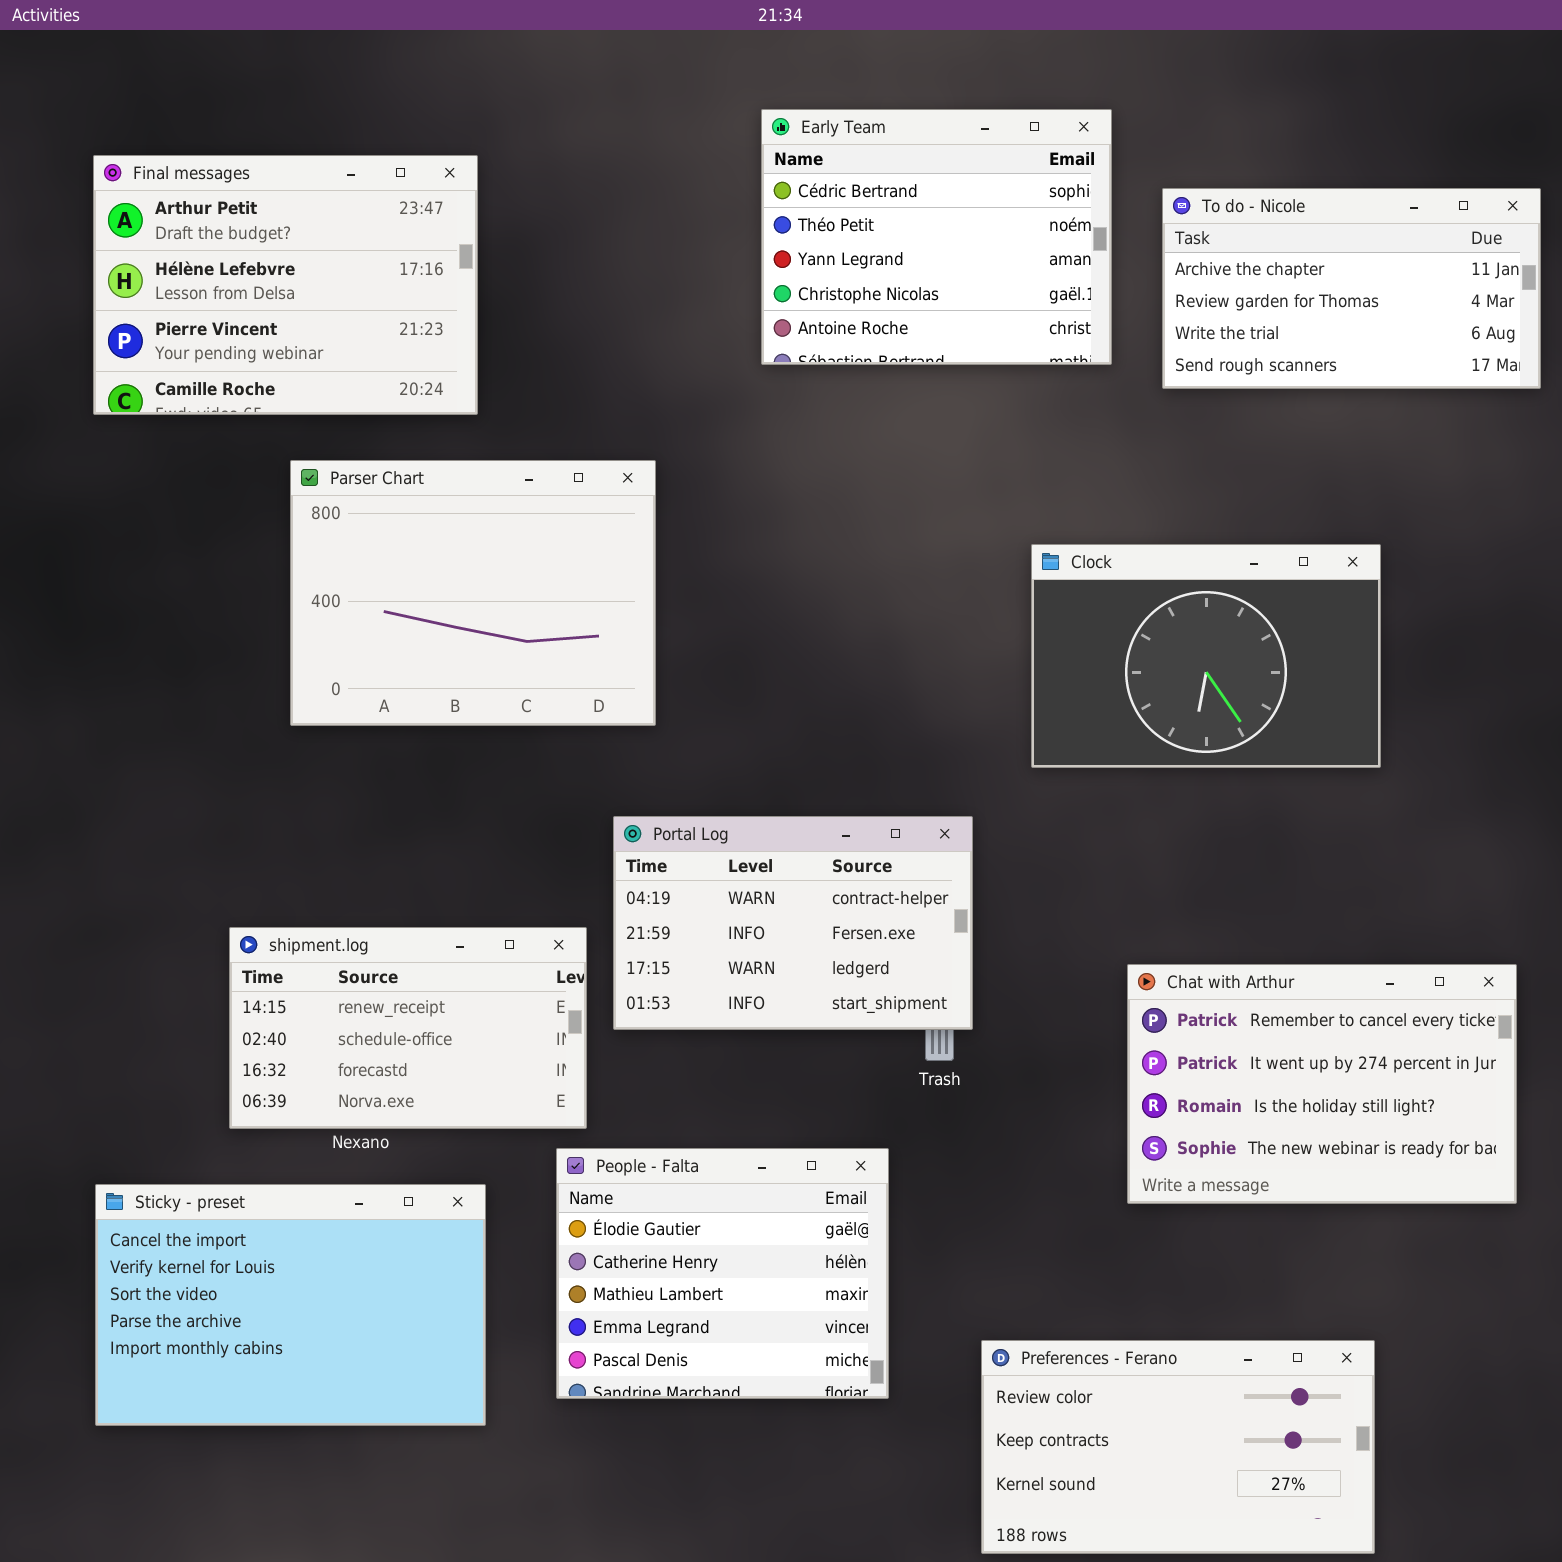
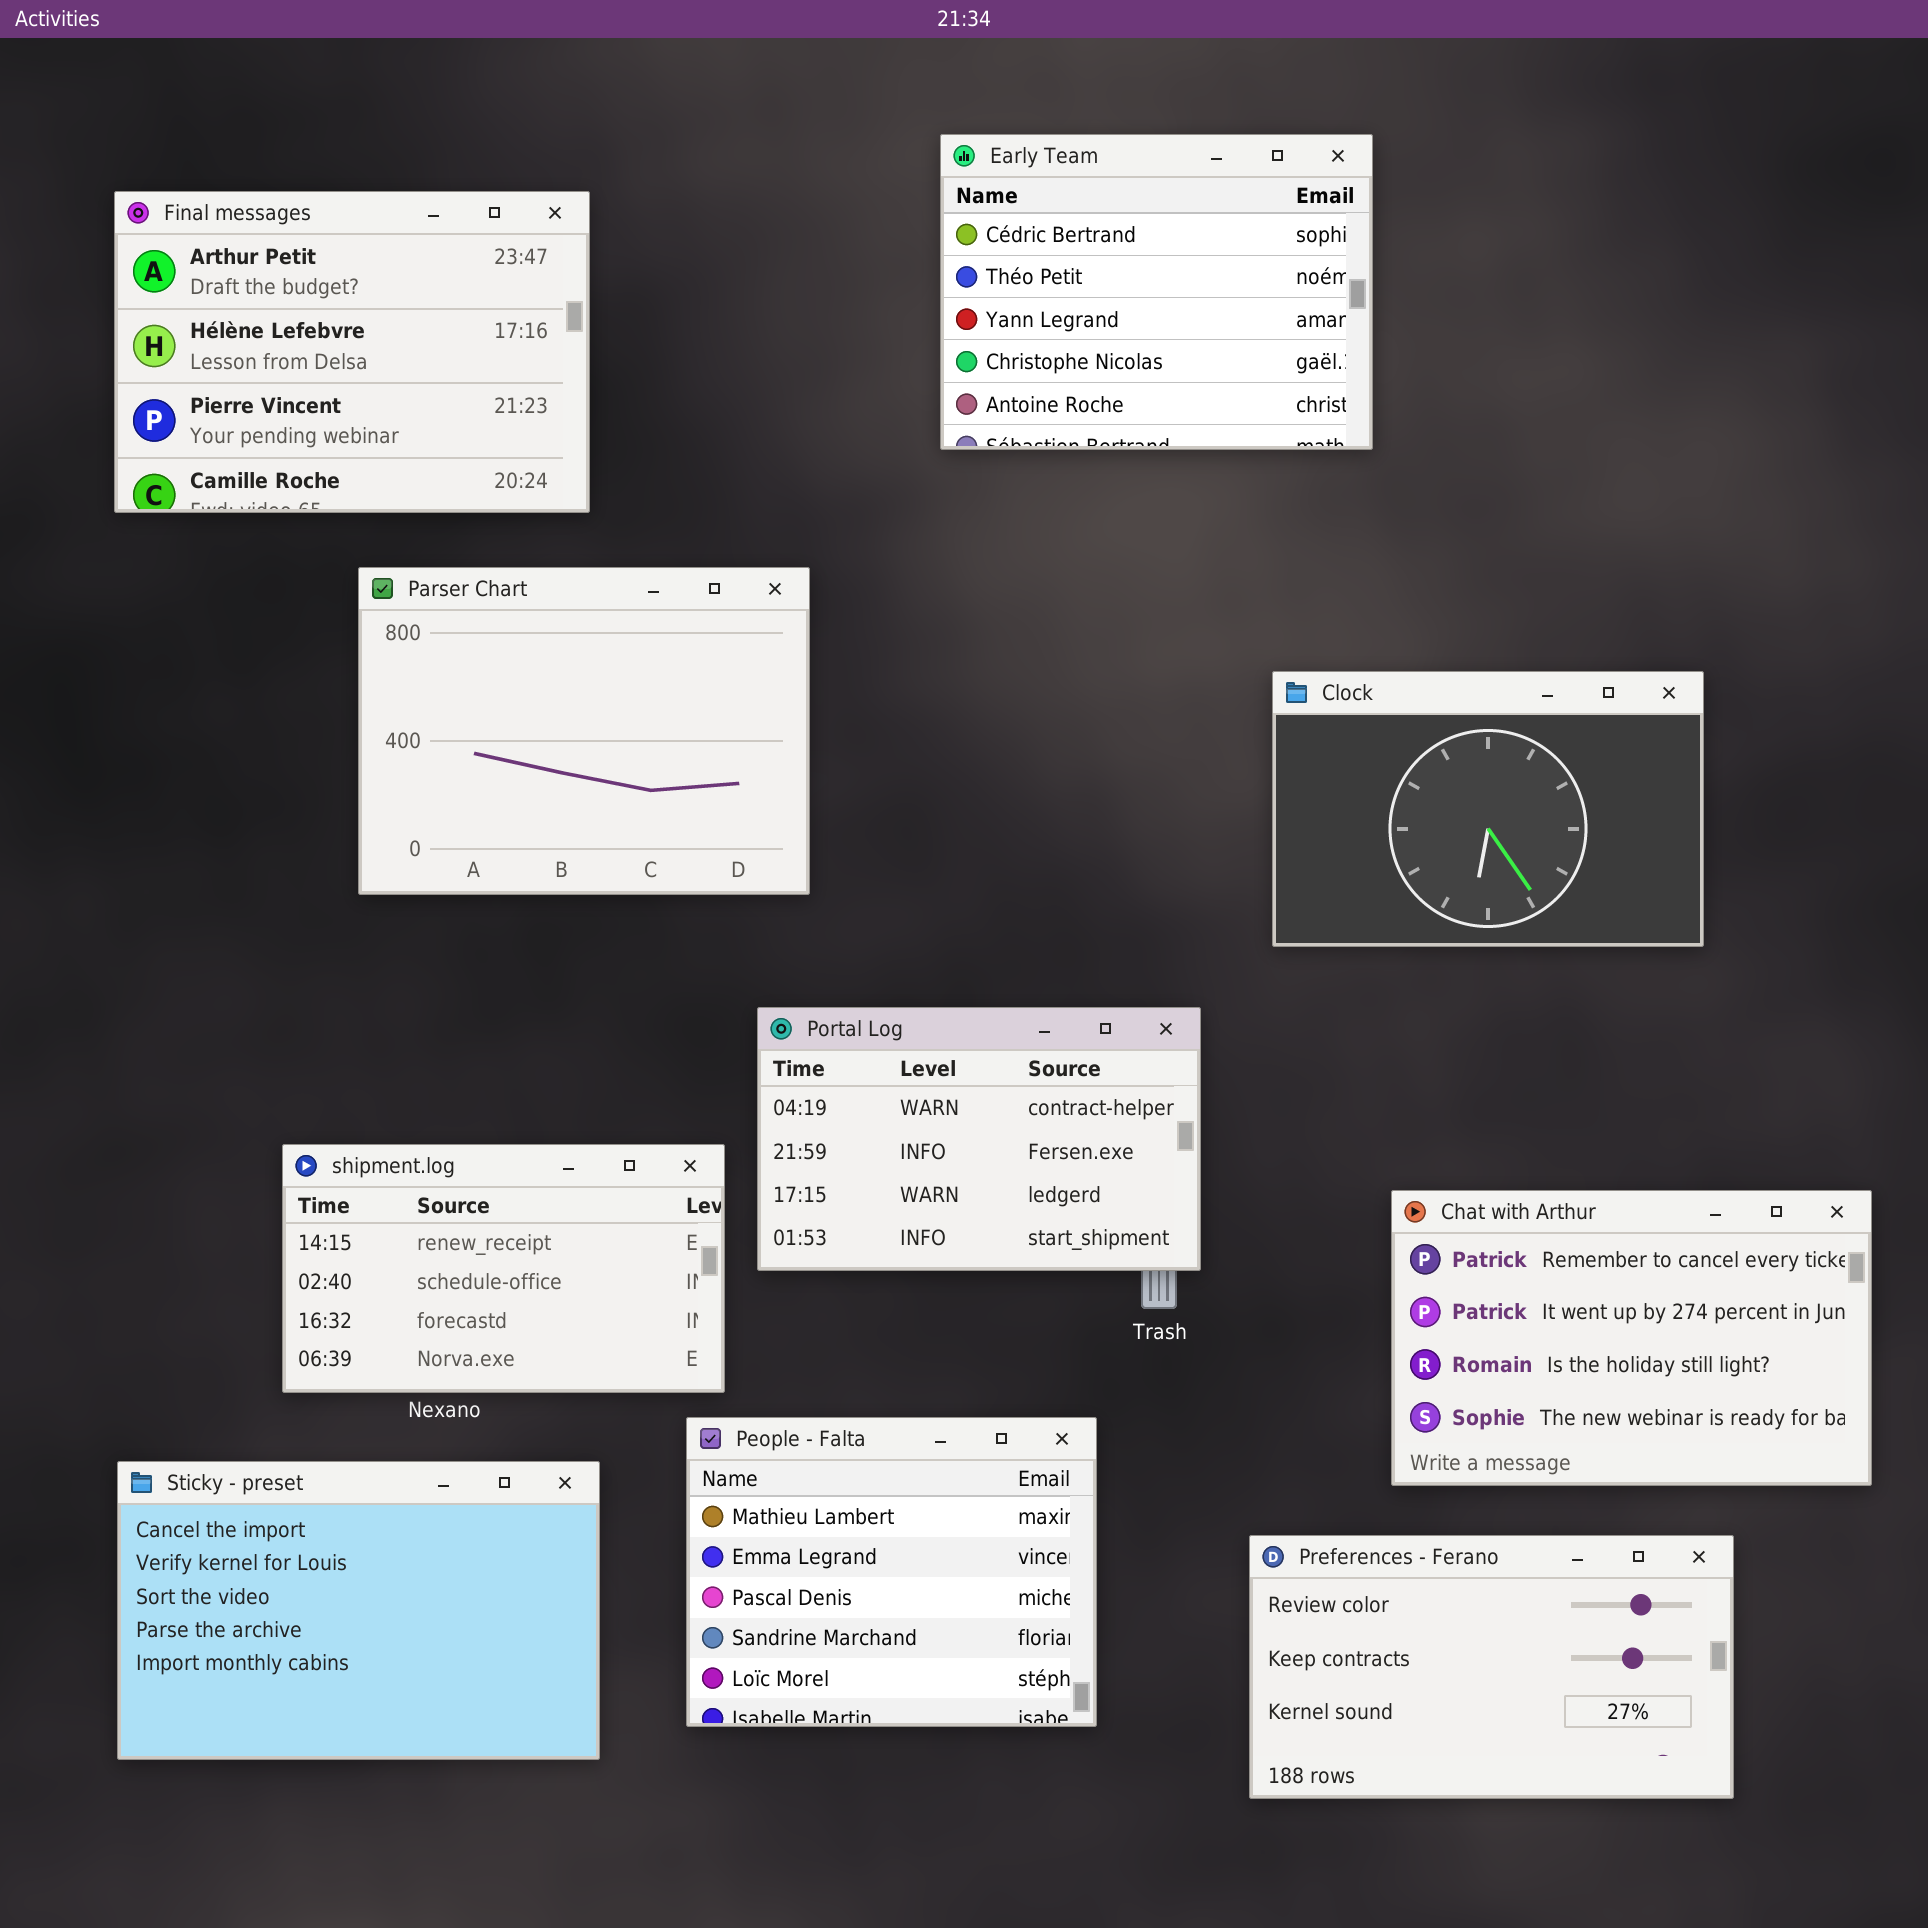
To do - Nicole: [1162,188,1541,389] -> none, closed
People - Falta: [556,1148,889,1399] -> [686,1417,1097,1727], scrolled down 2 rows
Preferences - Ferano: [981,1340,1375,1554] -> [1249,1535,1734,1799], moved

